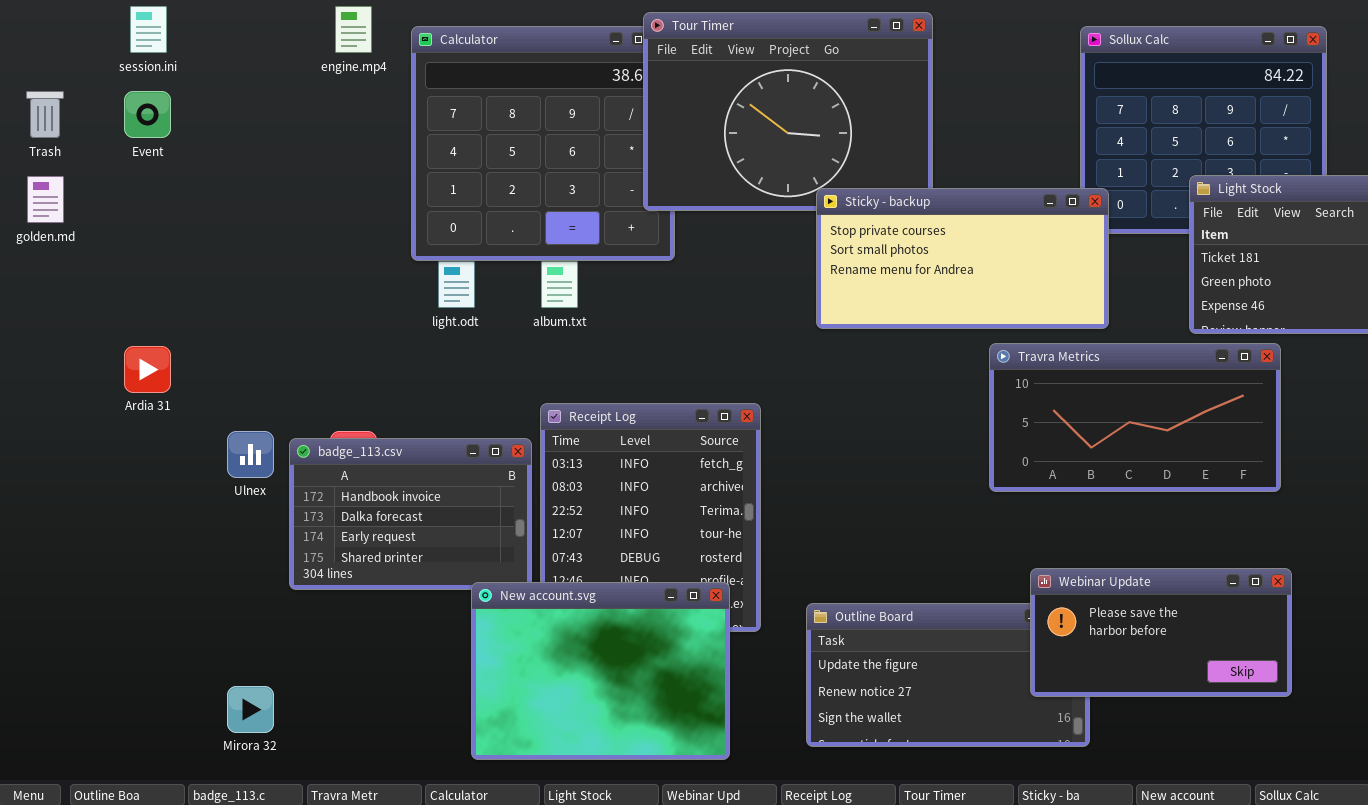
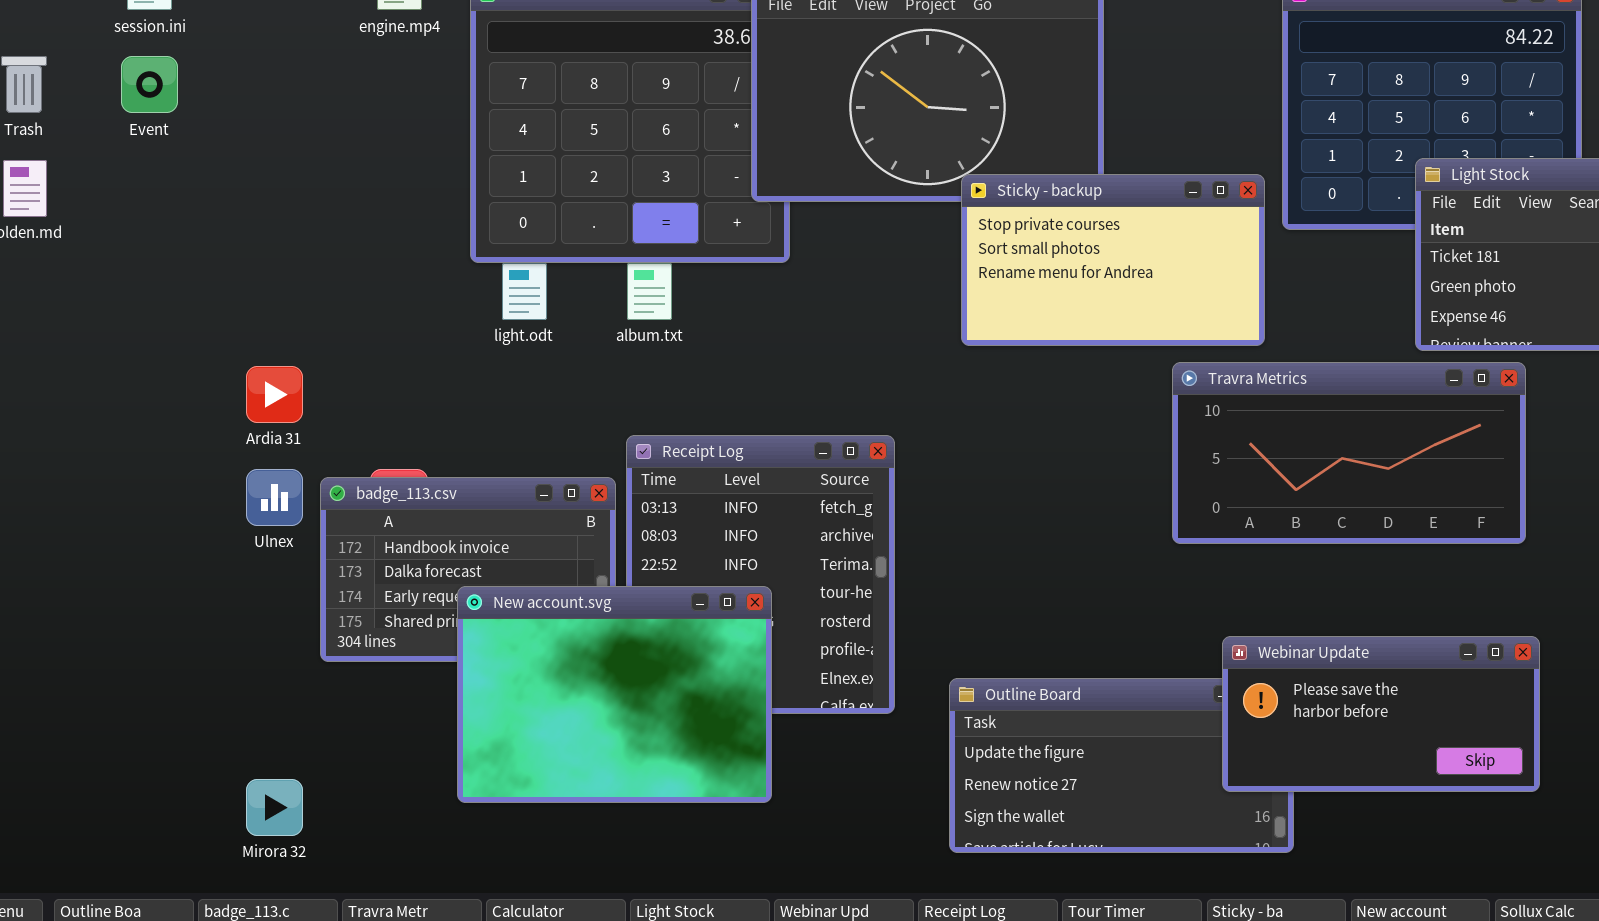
Sticky - backup: [816,188,1109,329] -> [961,174,1265,346], resized
Ardia 31: [124,346,171,393] -> [246,366,303,423], moved
New account.svg: [471,582,730,760] -> [457,586,772,803], moved

